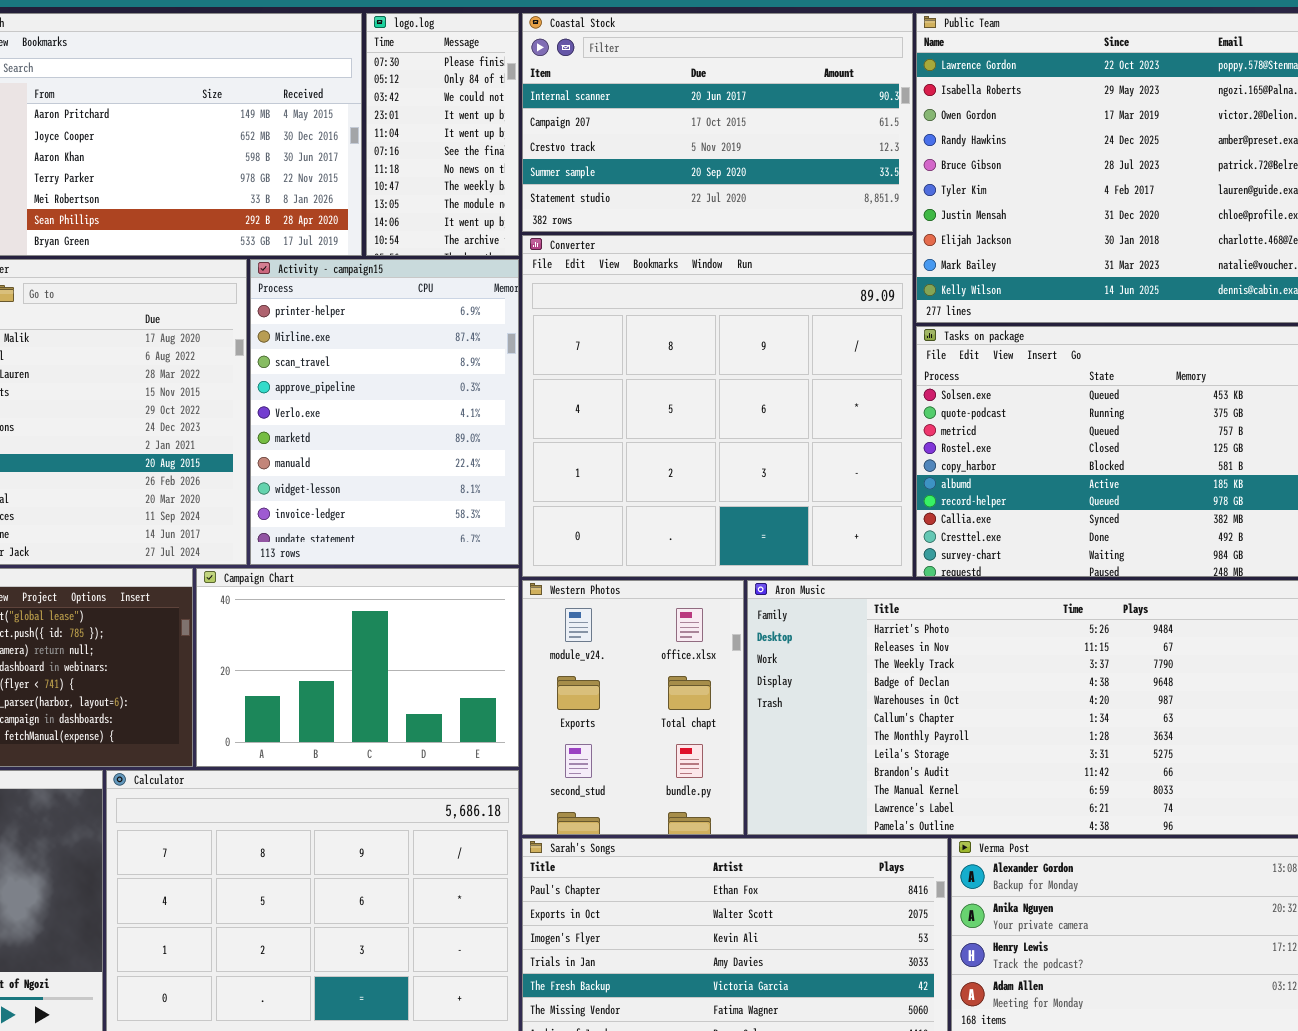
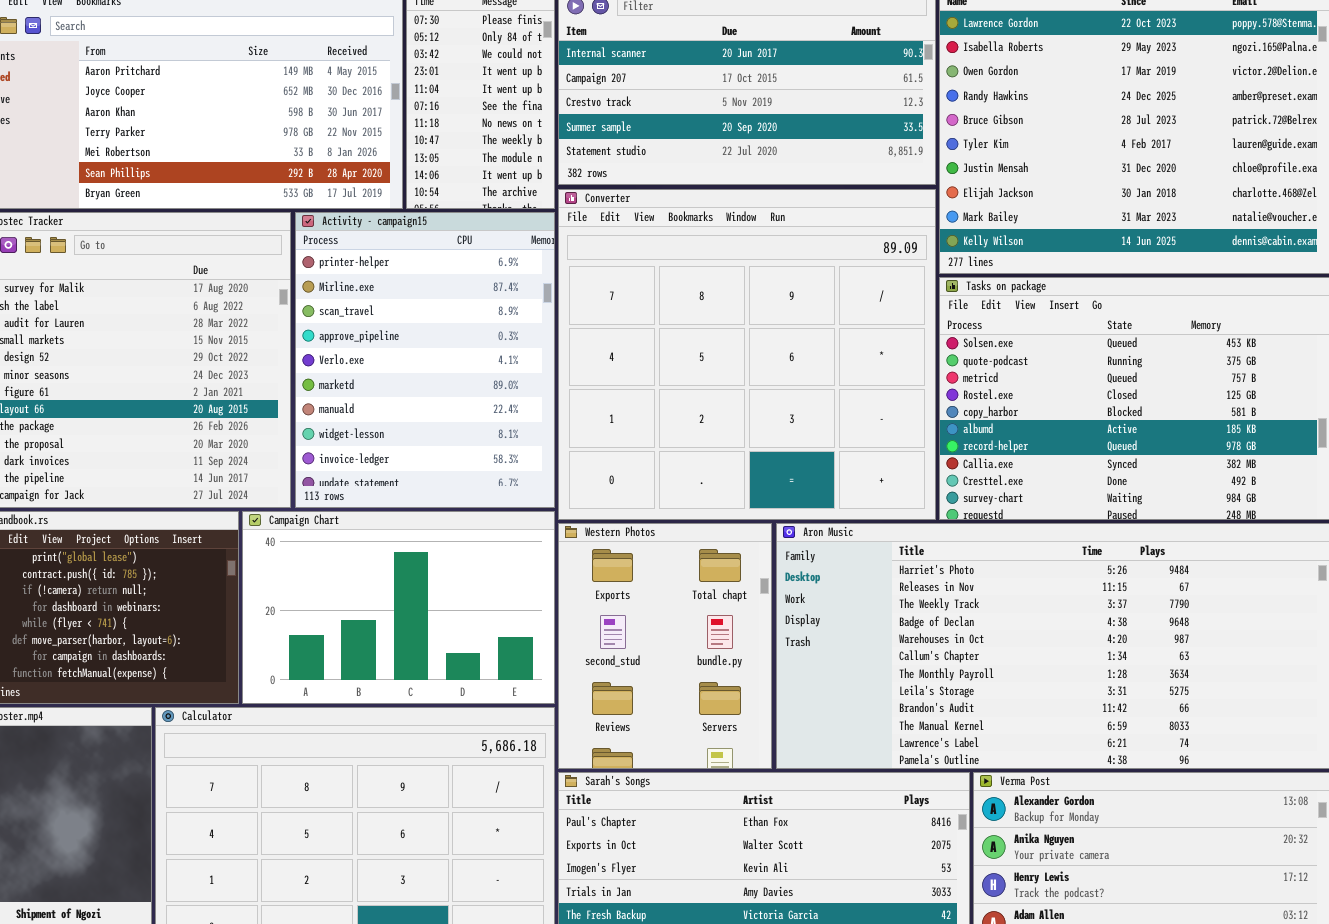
Western Photos: [522,580,744,835] -> [558,523,772,769], scrolled down 1 row

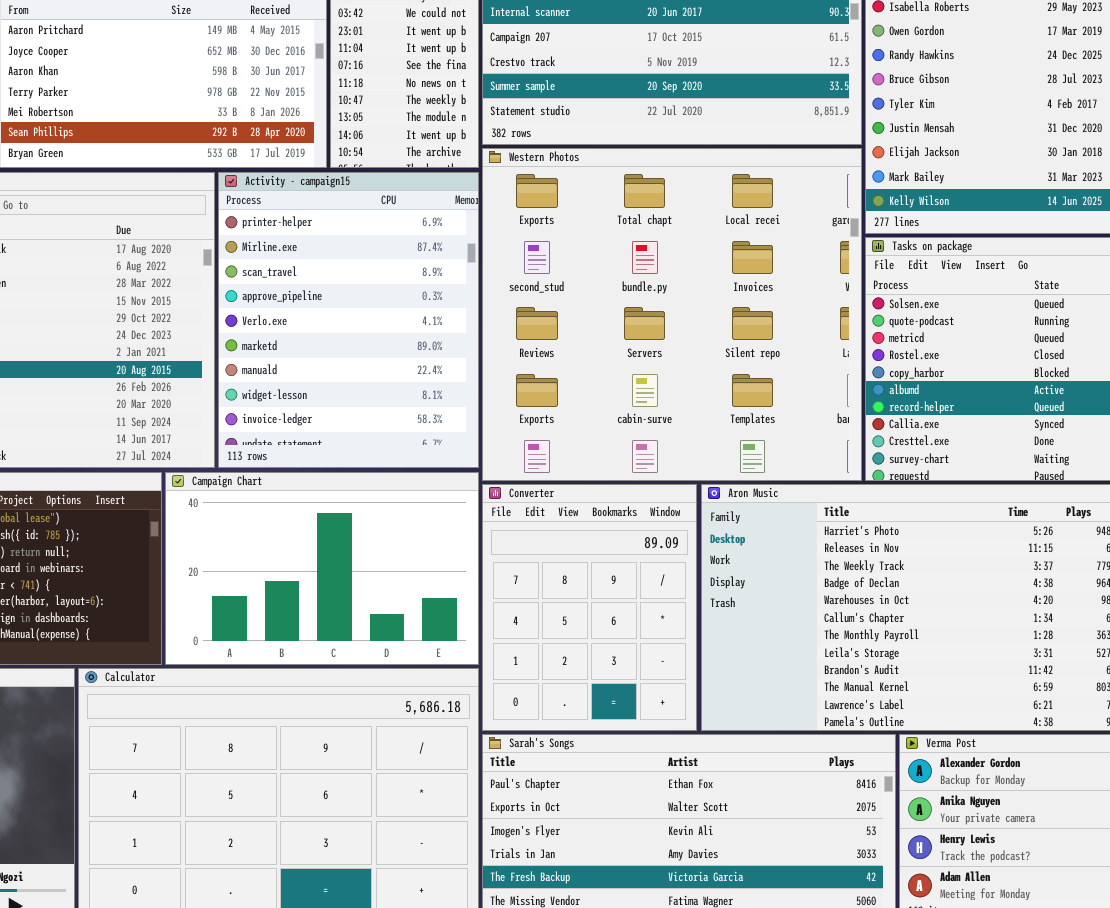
Converter: [558,189,936,520] -> [482,484,697,731], moved, resized
Western Photos: [558,523,772,769] -> [482,148,862,481], moved, resized

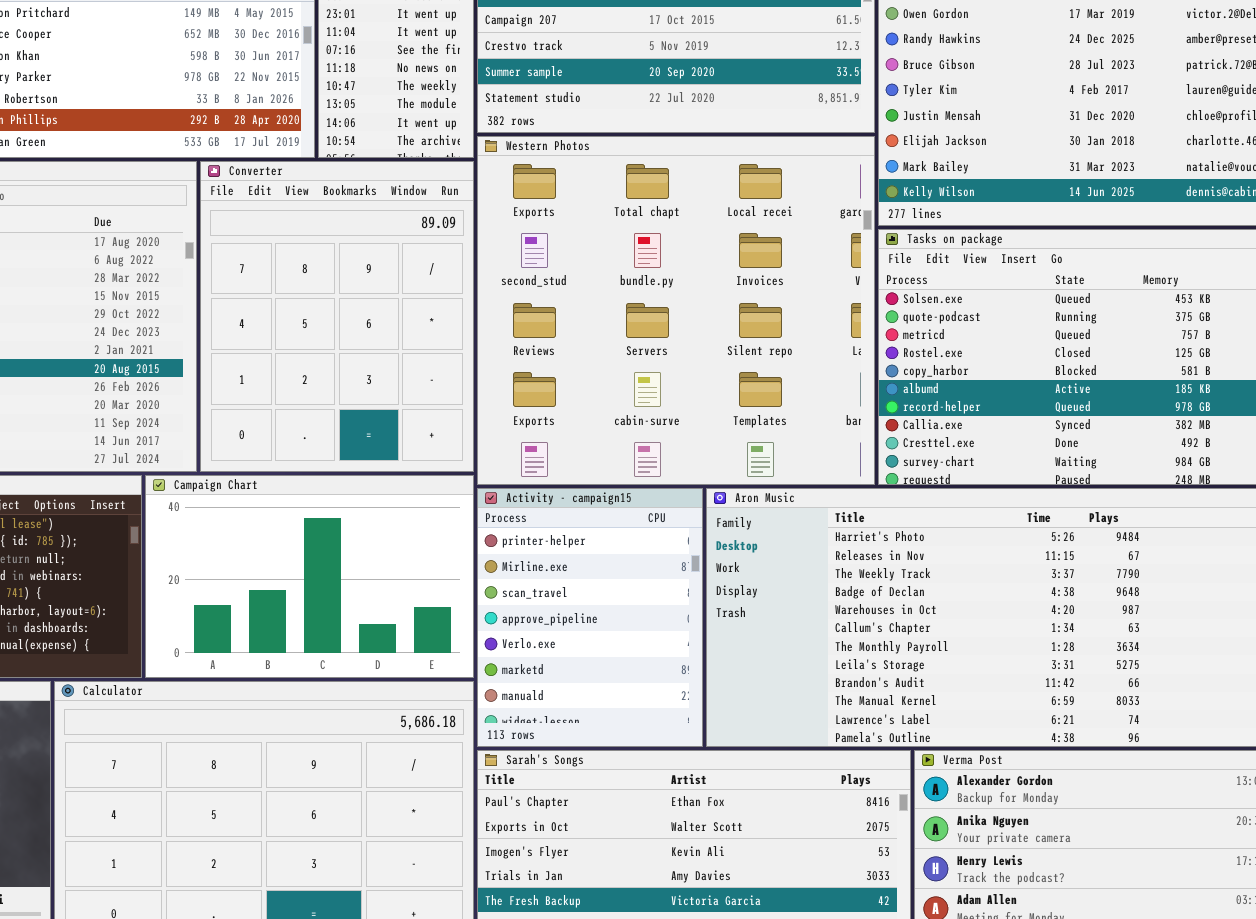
Activity - campaign15: [218,172,479,468] -> [477,488,703,747], moved, resized
Converter: [482,484,697,731] -> [200,161,474,472], moved, resized

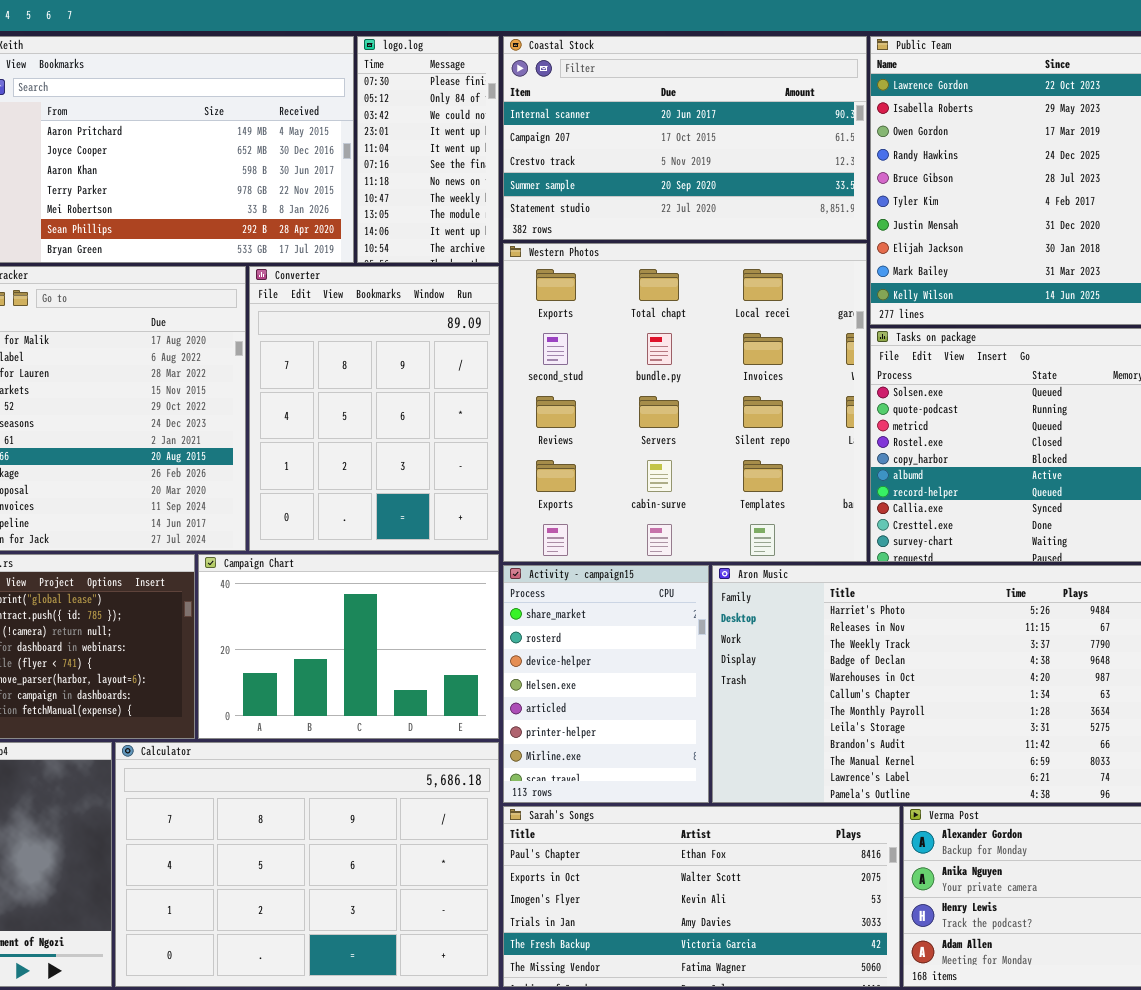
Activity - campaign15: [477,488,703,747] -> [503,565,709,803], scrolled up 5 rows

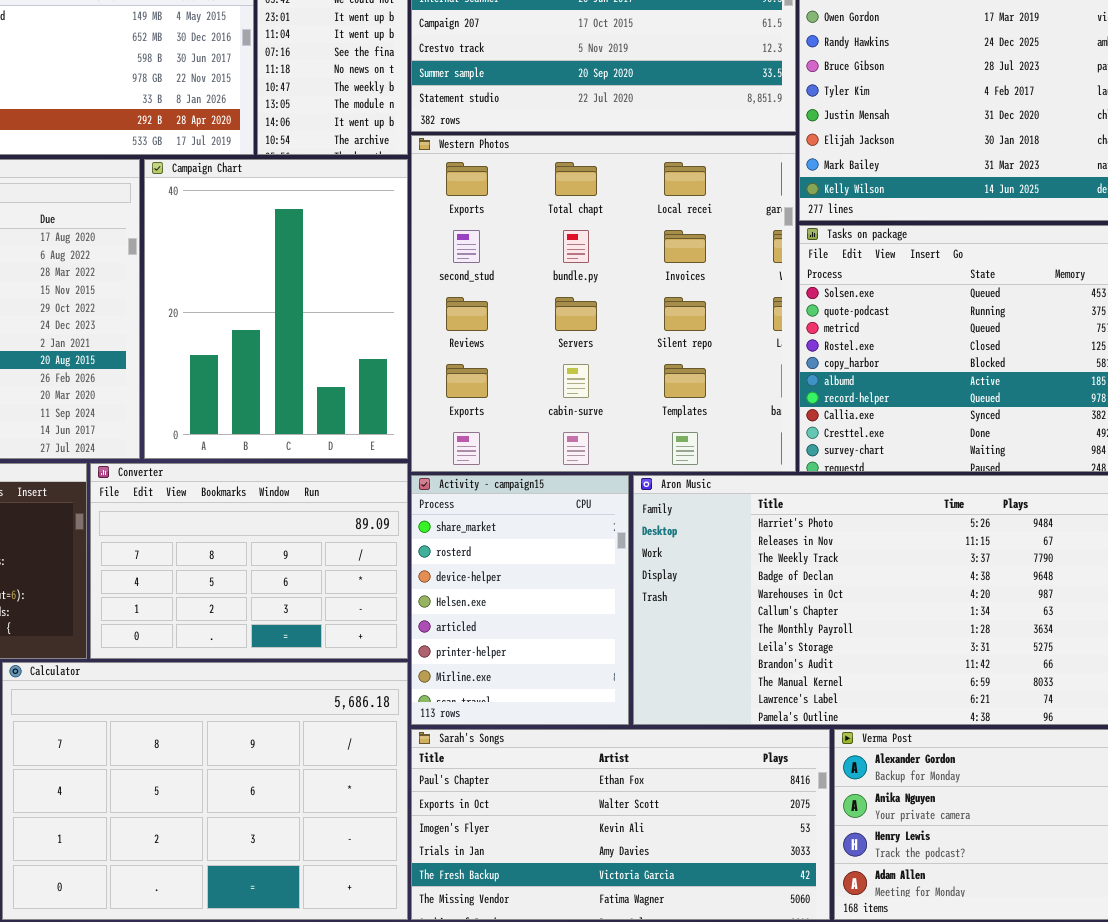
Converter: [249,266,499,551] -> [90,463,408,659], moved, resized
Campaign Chart: [198,554,499,739] -> [144,159,408,459], moved, resized

